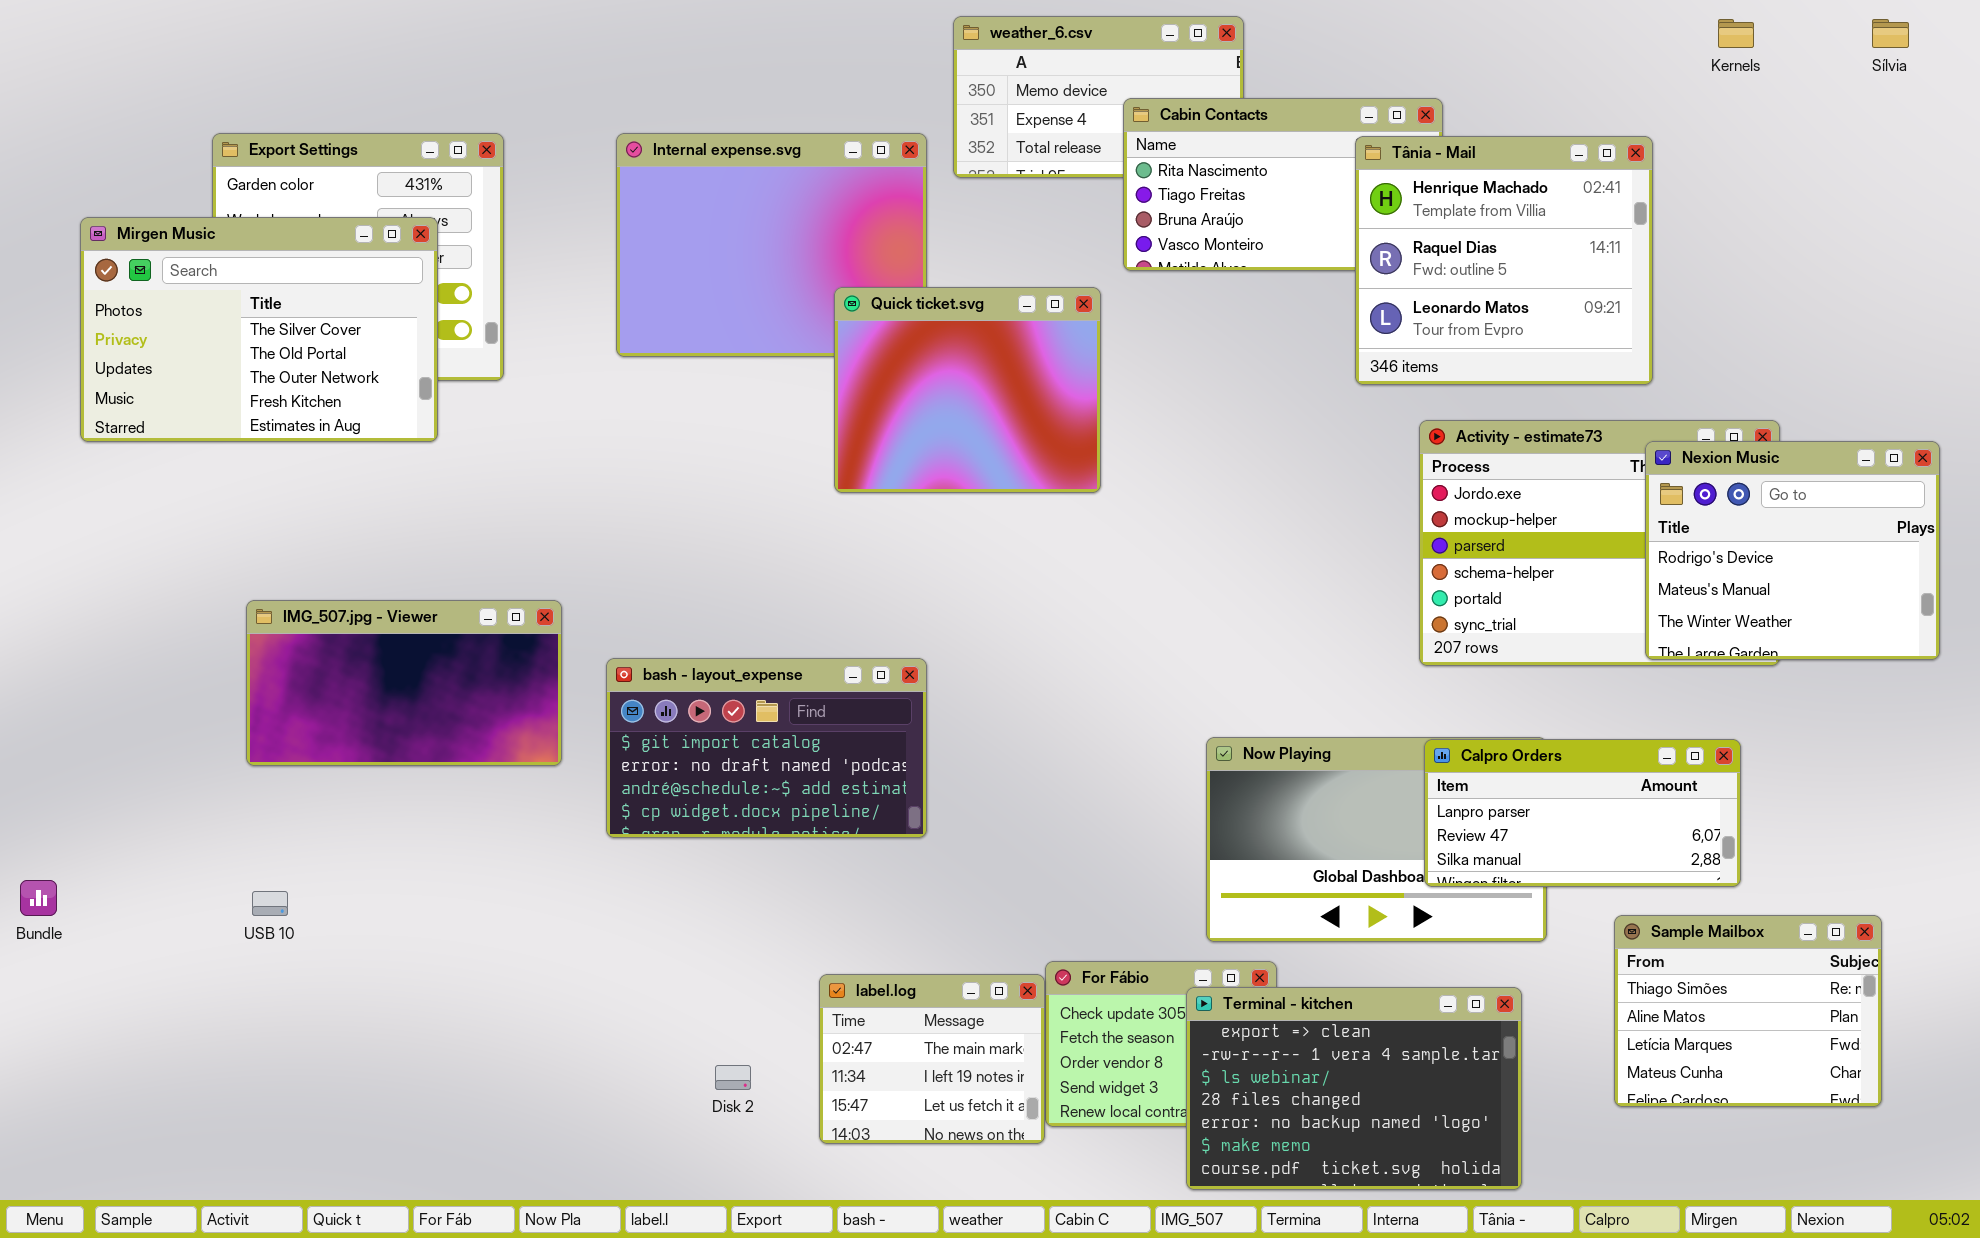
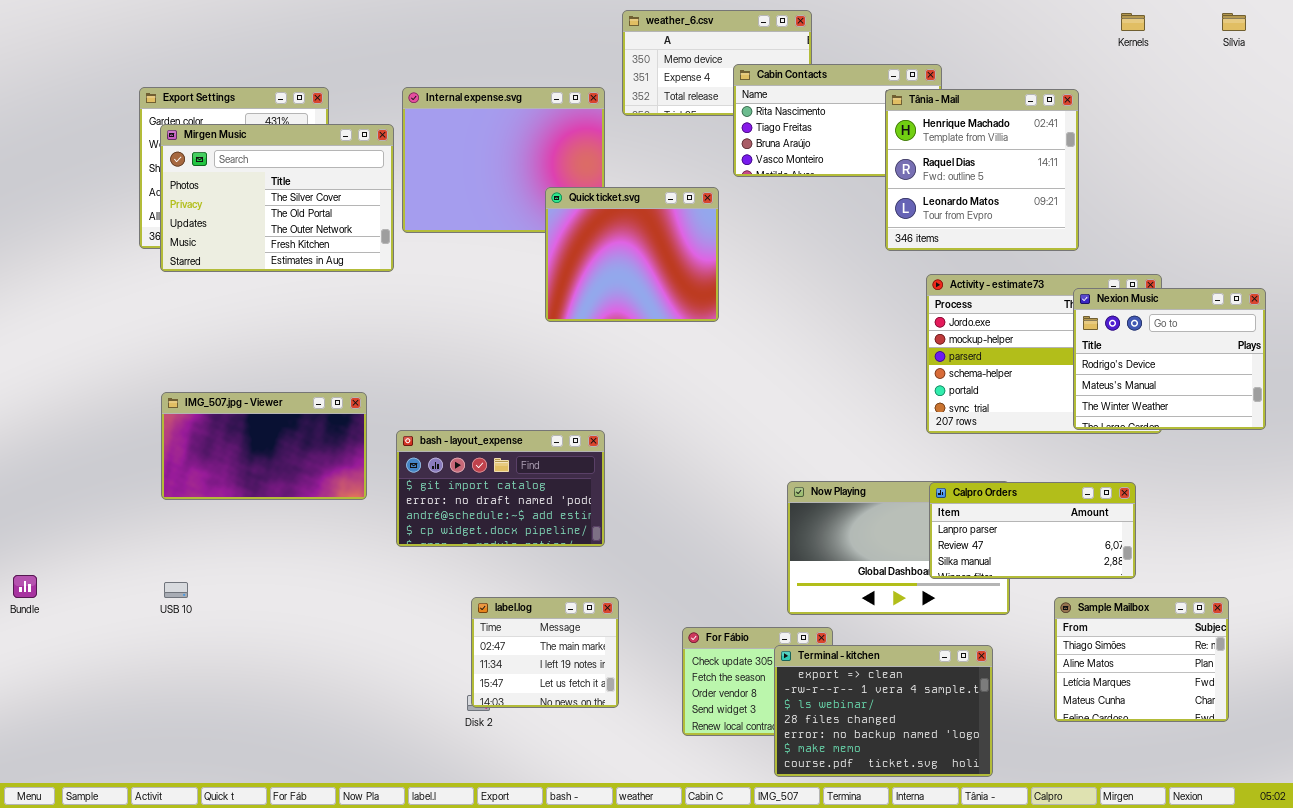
Mirgen Music: [80,217,438,442] -> [160,124,394,272], moved
label.log: [819,974,1045,1144] -> [471,597,619,708], moved

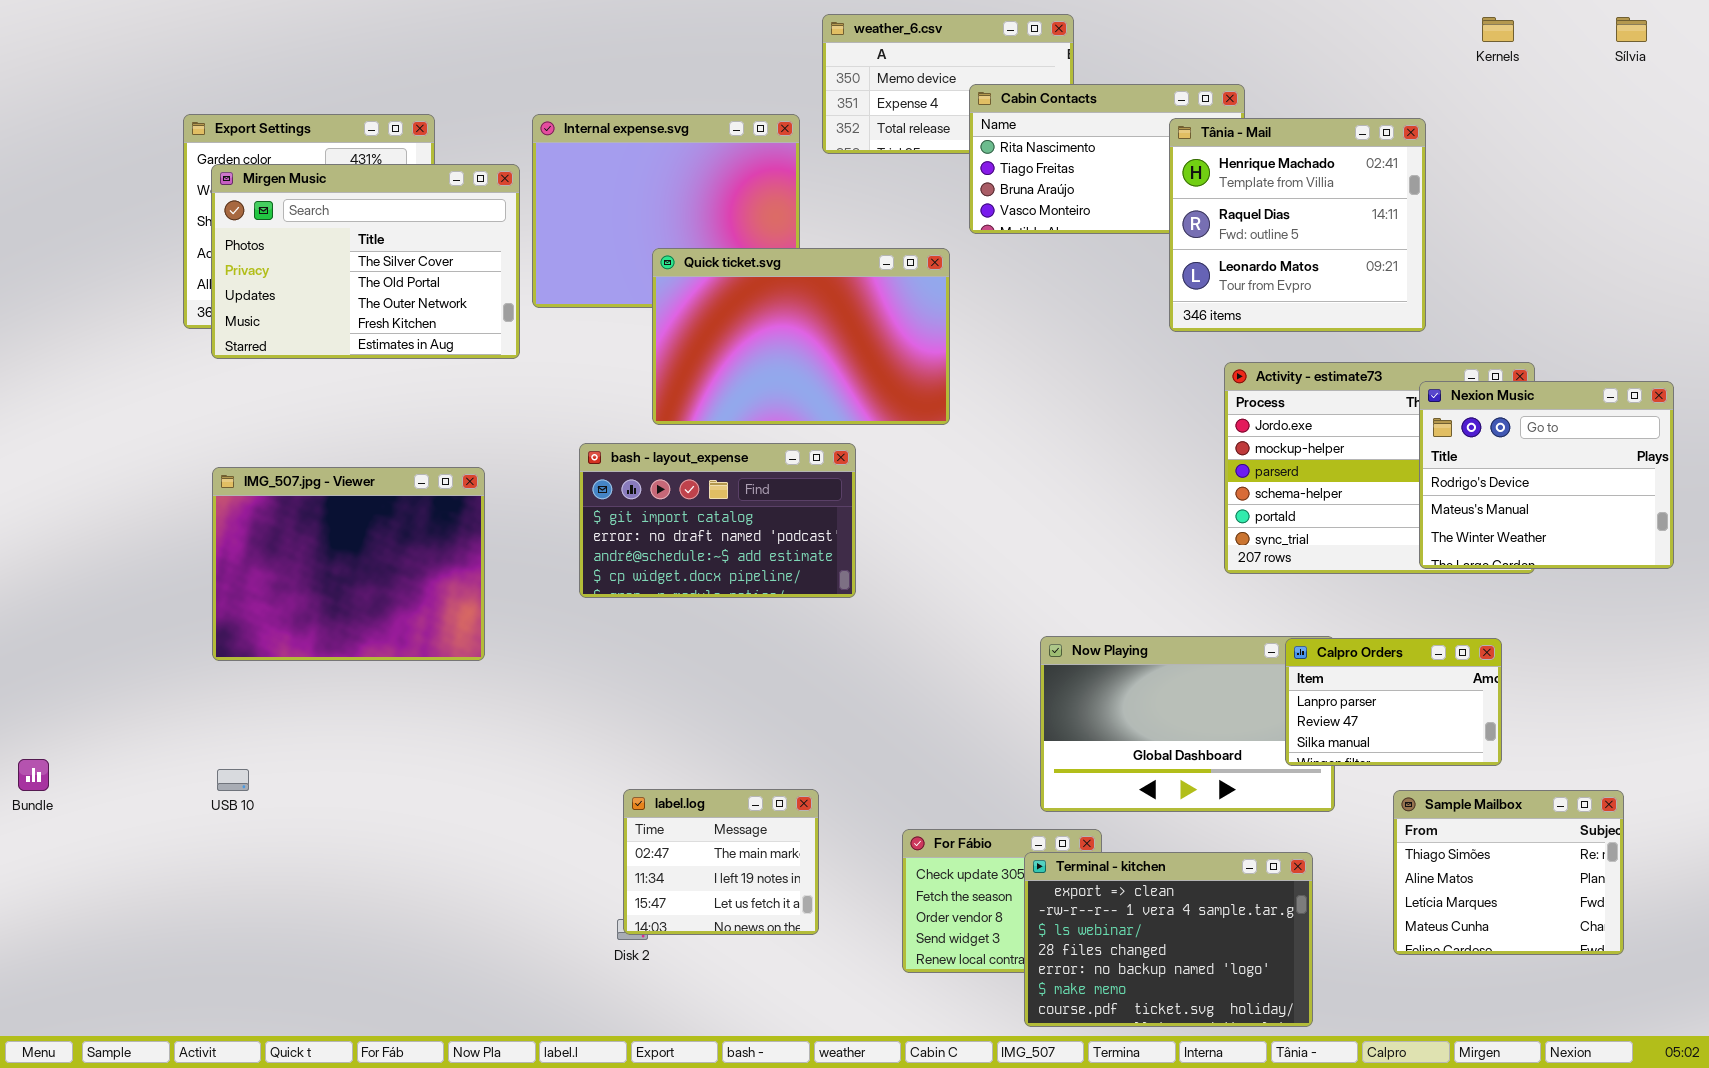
Quick ticket.svg: [545,187,719,322] -> [652,248,950,425], resized
IMG_507.jpg - Viewer: [161,392,367,500] -> [212,467,485,661], resized
bash - layout_expense: [396,430,605,547] -> [579,443,856,598], moved
Calpro Orders: [929,482,1136,579] -> [1285,638,1502,766], resized

